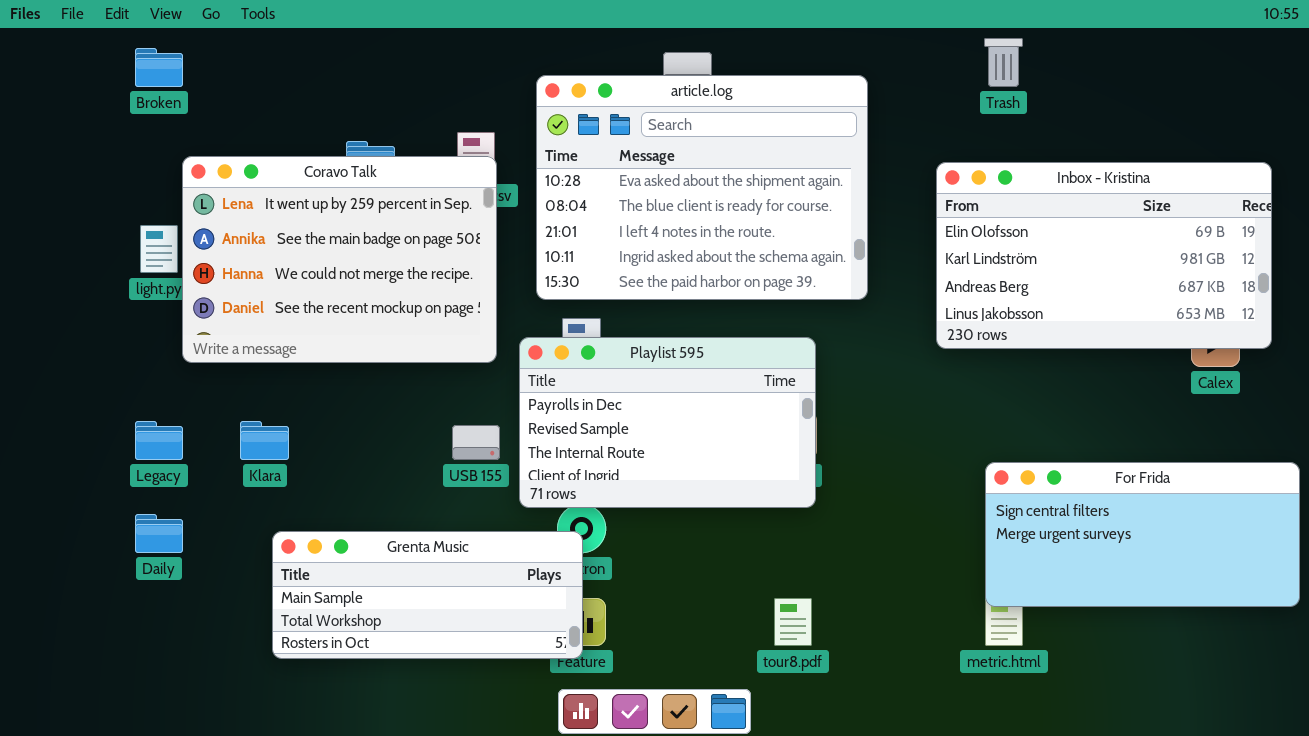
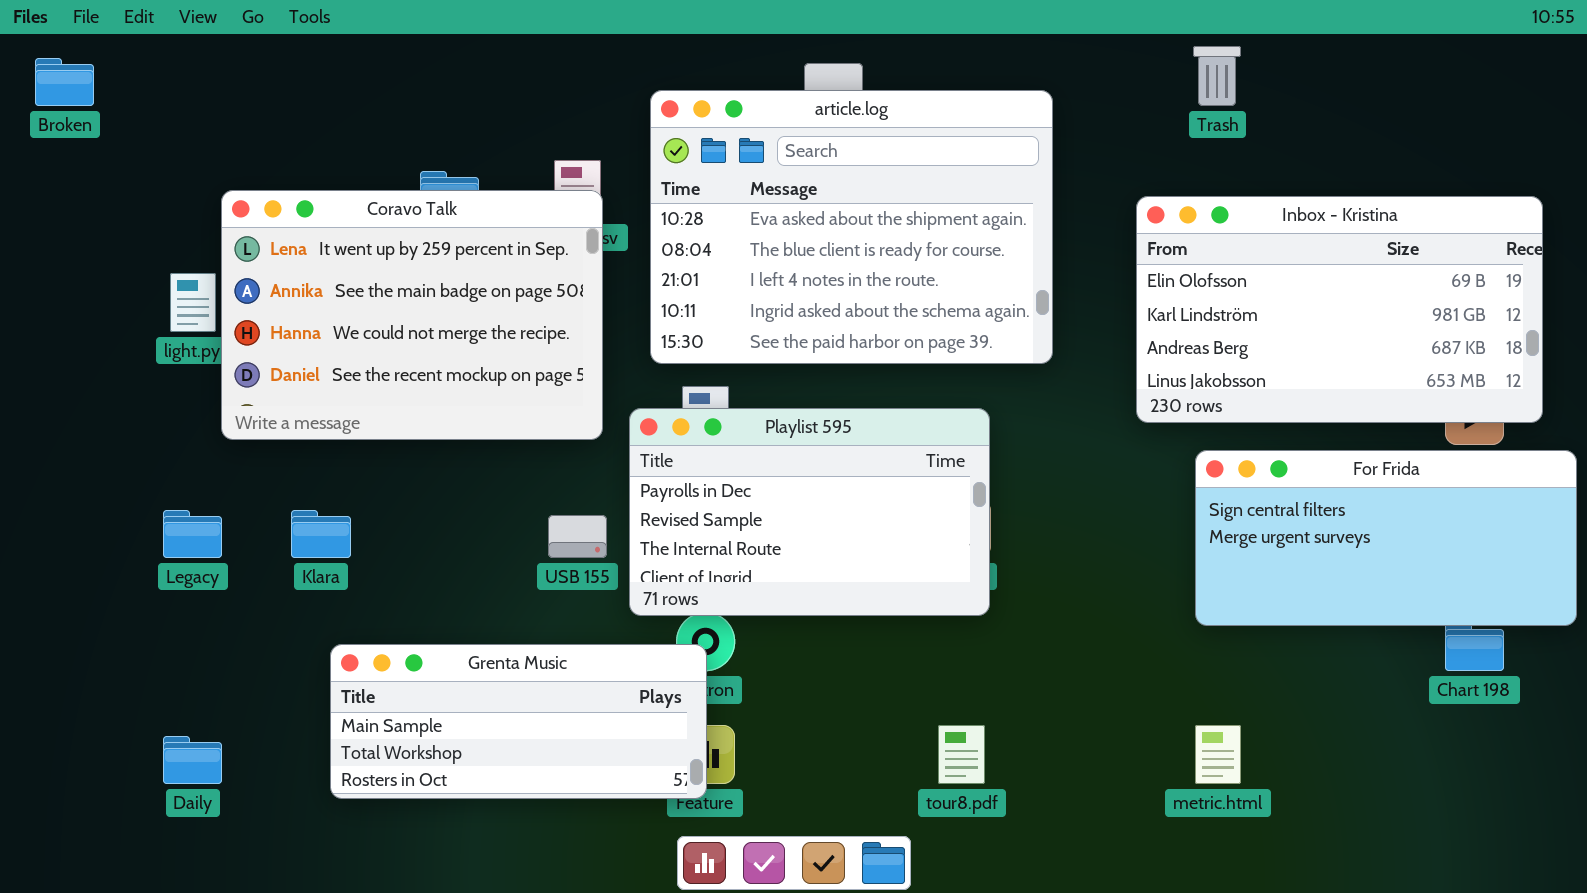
Broken: [135,48,183,87] -> [35,58,94,106], moved
For Frida: [985,462,1300,607] -> [1195,450,1577,626], moved
Daily: [135,514,183,553] -> [163,736,222,784], moved

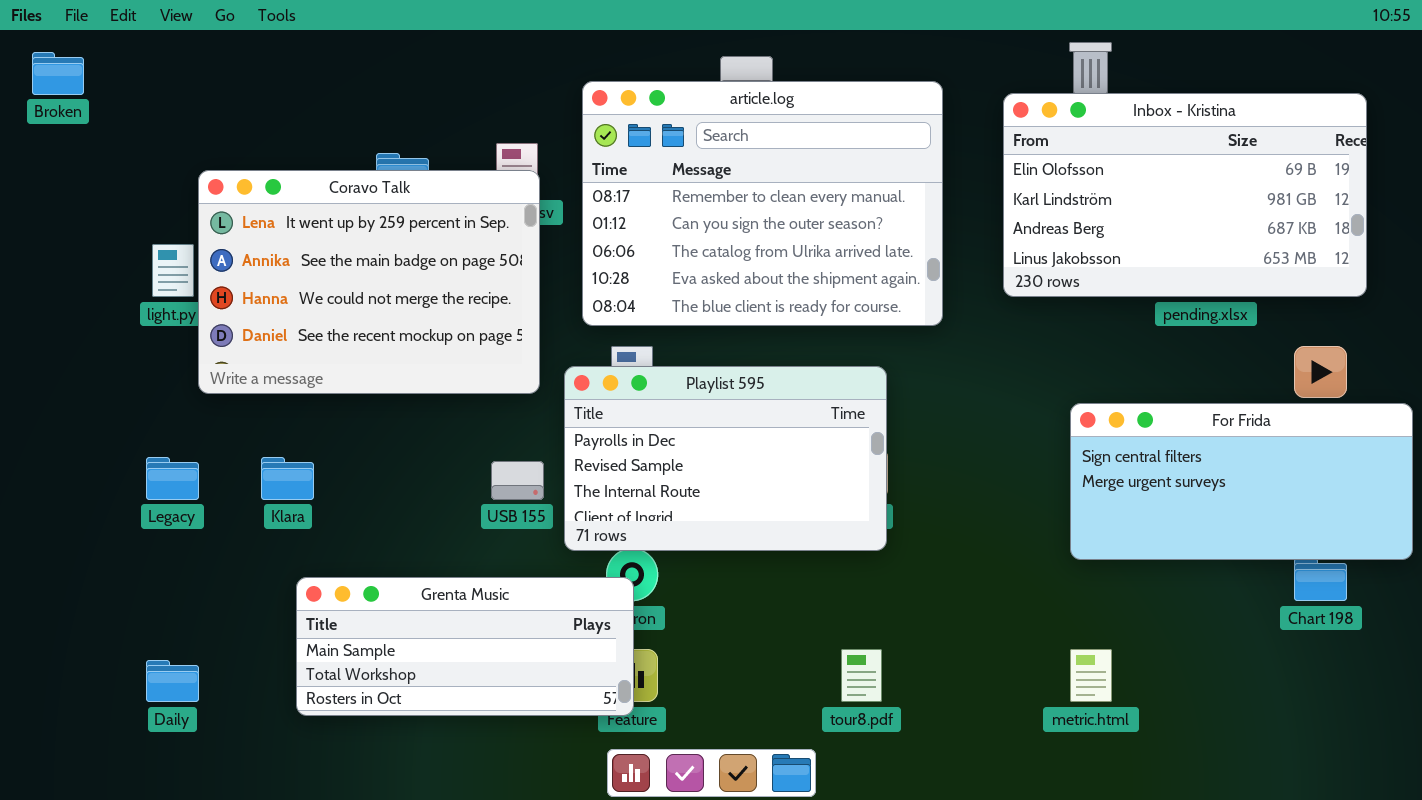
article.log: [650,90,1053,364] -> [582,81,943,326], scrolled up 3 rows
Inbox - Kristina: [1136,196,1543,423] -> [1003,93,1367,297], moved

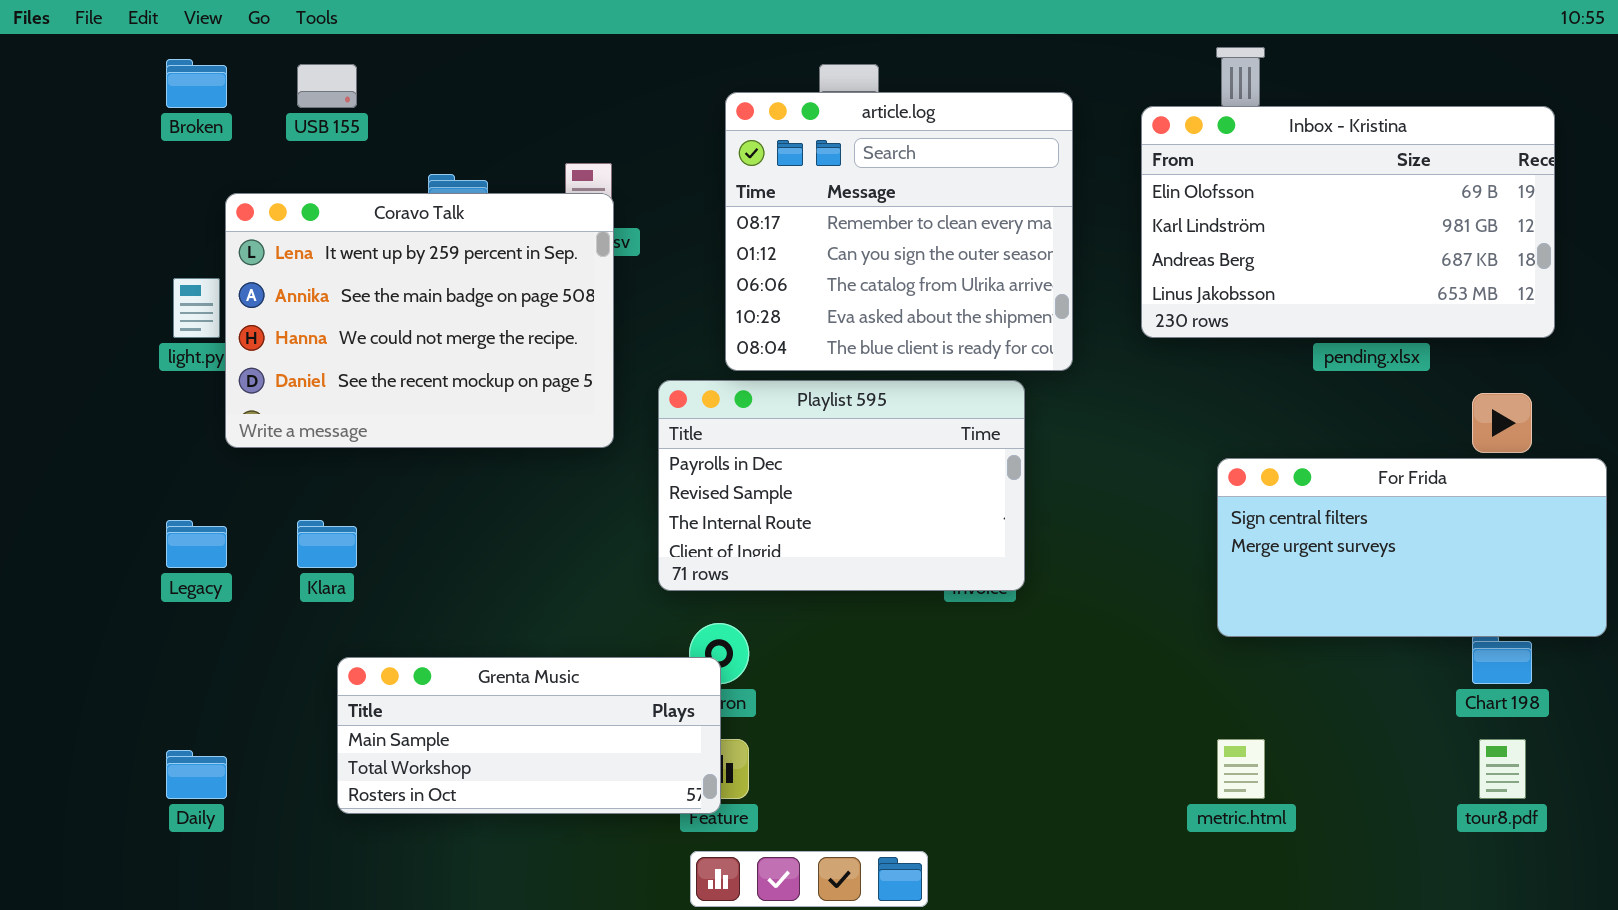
Broken: [32,52,84,95] -> [166,59,227,108], moved
article.log: [582,81,943,326] -> [725,92,1073,371], resized
Playlist 595: [564,366,887,551] -> [658,380,1025,591], moved
USB 155: [491,461,544,500] -> [297,64,357,108], moved
tour8.pdf: [841,649,882,702] -> [1479,739,1526,799], moved

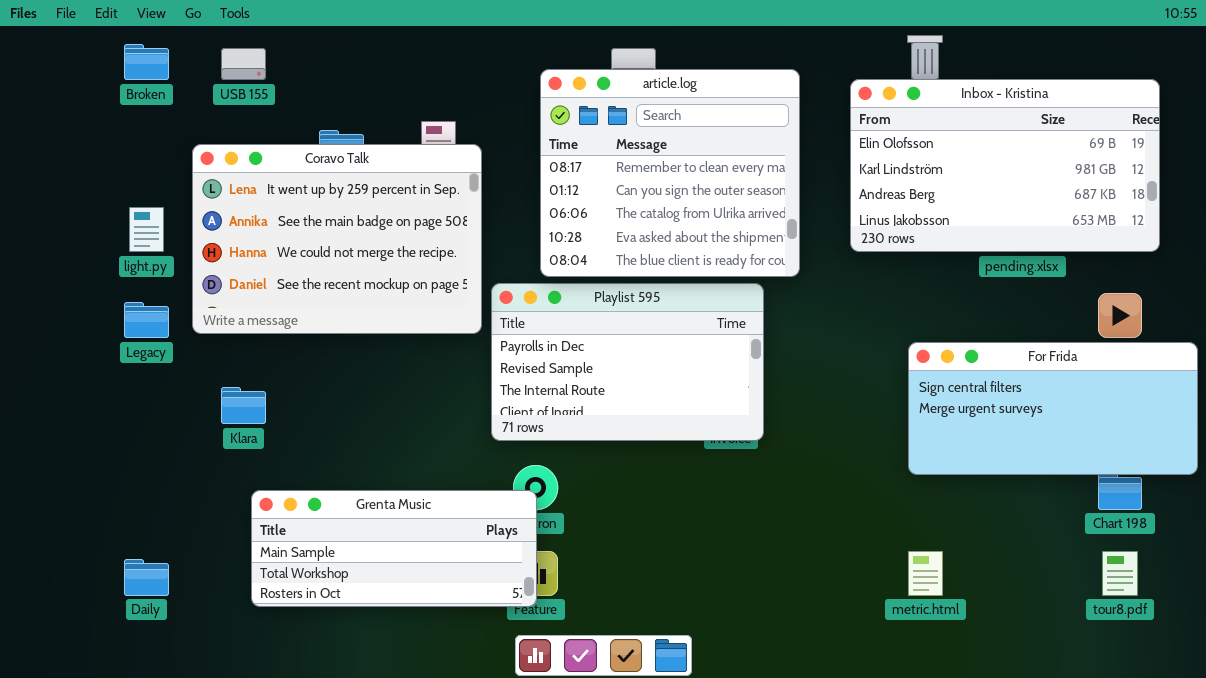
Coravo Talk: [225,193,614,448] -> [192,144,482,334], moved
Legacy: [166,520,227,568] -> [124,302,169,338], moved

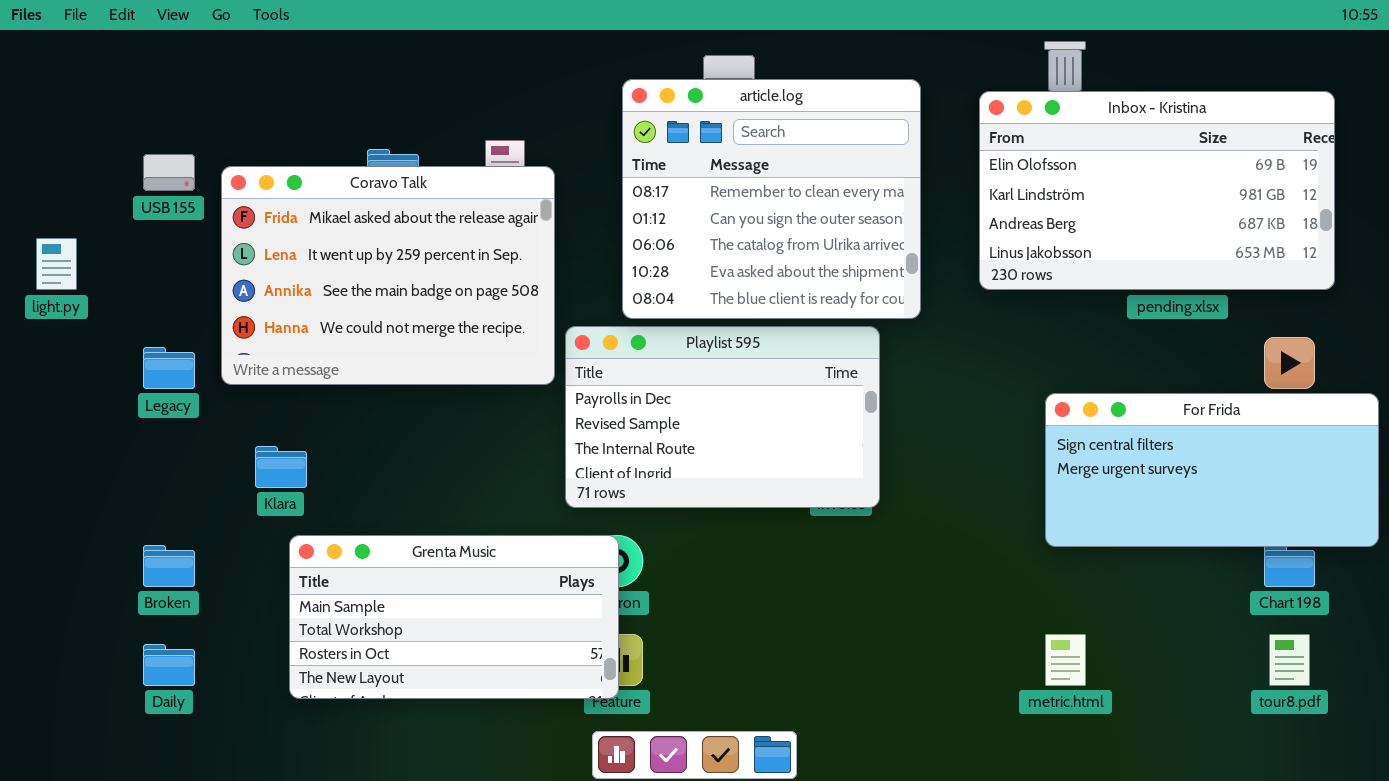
Broken: [124,44,169,80] -> [143,545,195,587], moved
USB 155: [221,48,266,80] -> [143,154,195,191], moved
Coravo Talk: [192,144,482,334] -> [221,166,555,385], scrolled up 1 row
light.py: [129,207,164,252] -> [36,238,77,290], moved
Grenta Music: [251,490,537,607] -> [289,535,619,699], resized

